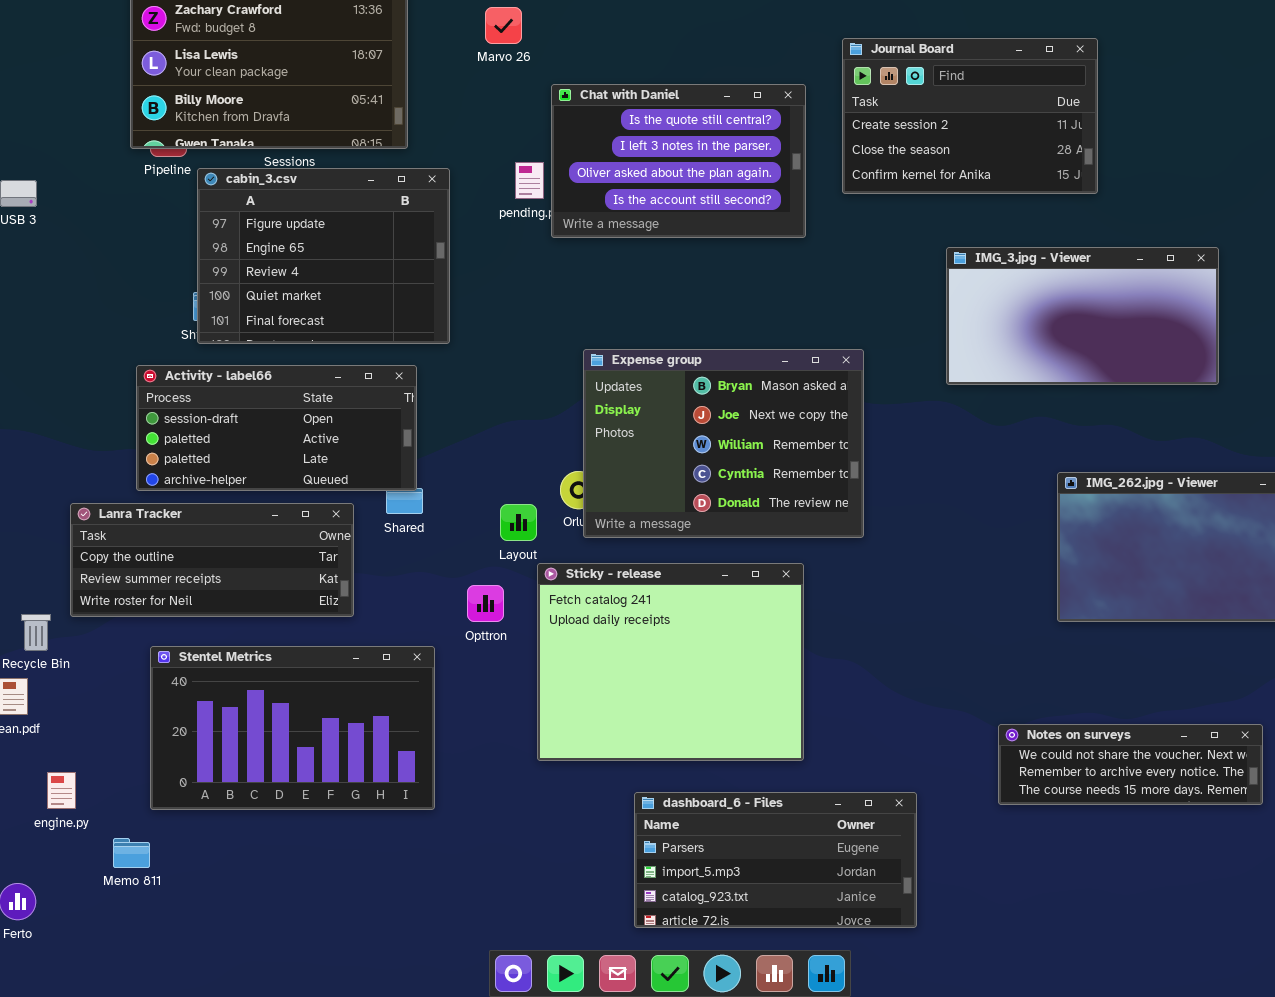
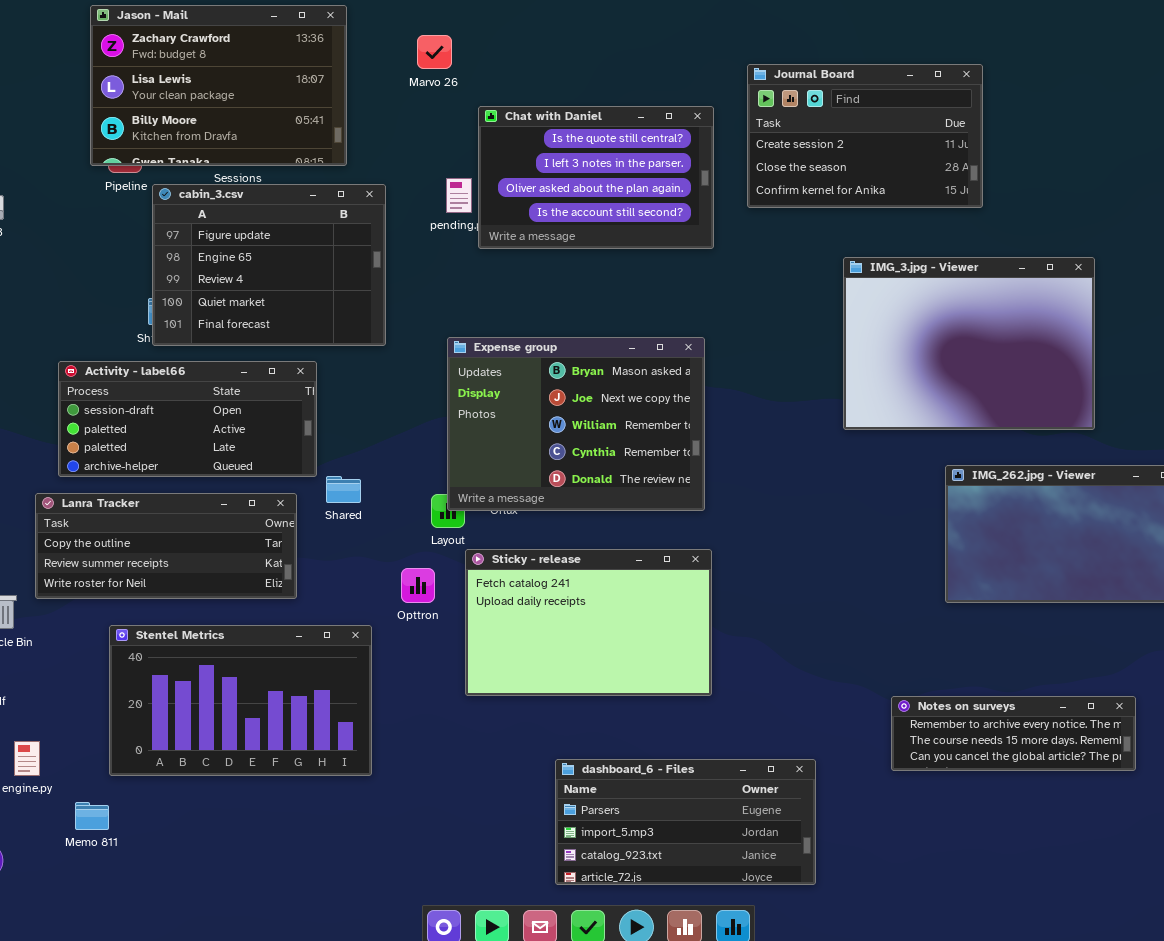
IMG_3.jpg - Viewer: [946,247,1219,385] -> [843,257,1095,430], resized
Expense group: [583,349,864,538] -> [447,337,705,511], moved
Activity - label66: [136,365,417,491] -> [58,361,317,477], moved
Sticky - release: [537,563,804,761] -> [465,549,712,696], resized
Notes on surveys: [998,724,1263,805] -> [891,696,1136,771], scrolled down 1 row

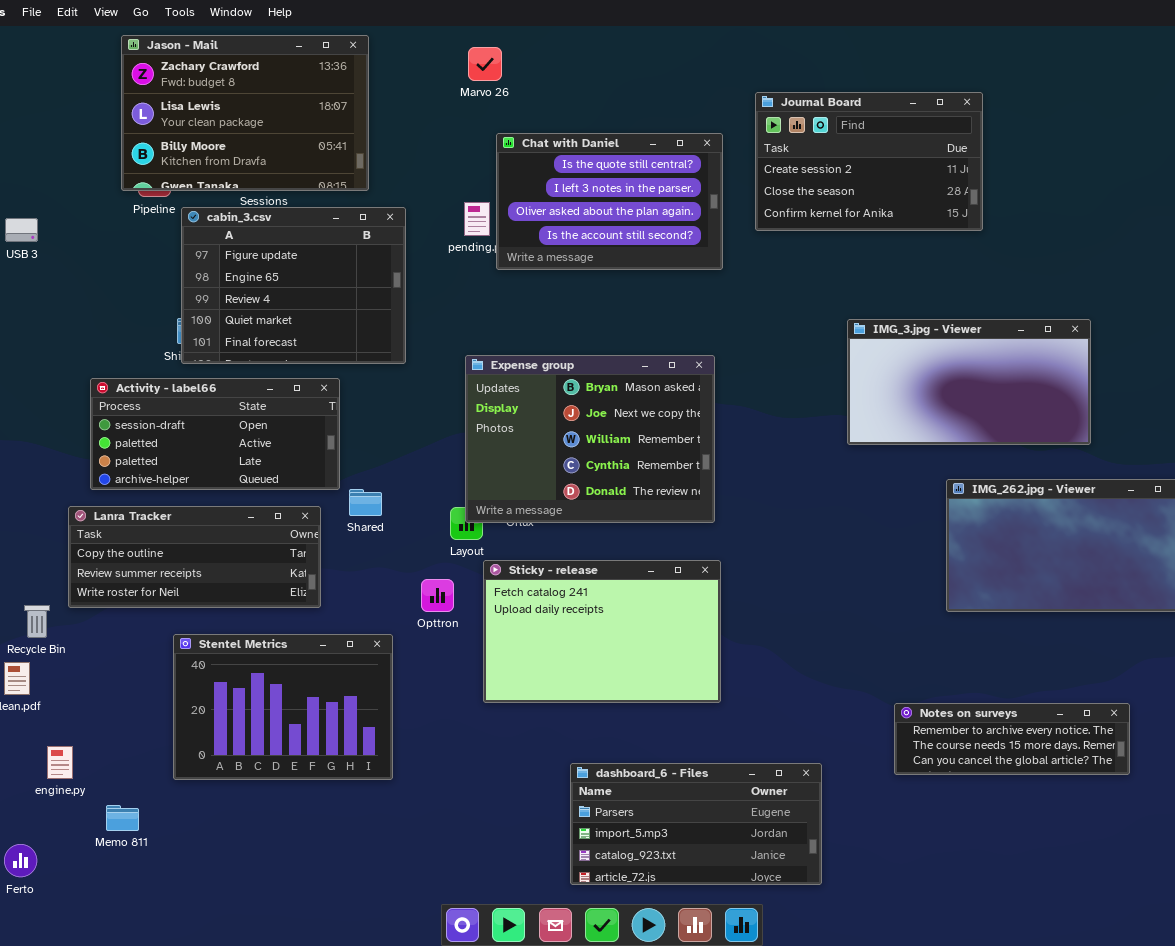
Marvo 26: [417,35,452,69] -> [468,47,502,81], moved
IMG_3.jpg - Viewer: [843,257,1095,430] -> [847,319,1091,445], resized
Stentel Metrics: [109,625,372,776] -> [173,634,393,780], resized

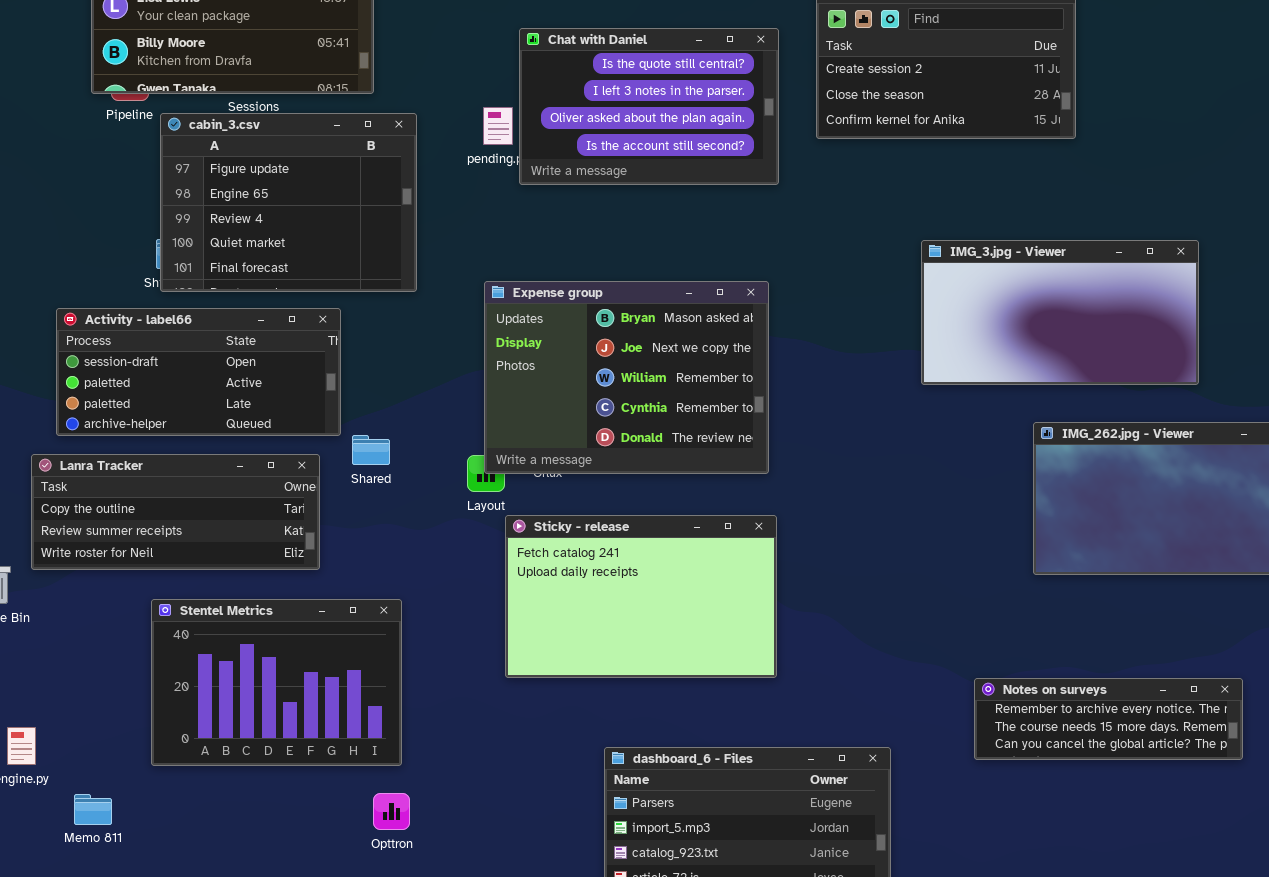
Opttron: [421,579,454,612] -> [373,793,410,830], moved

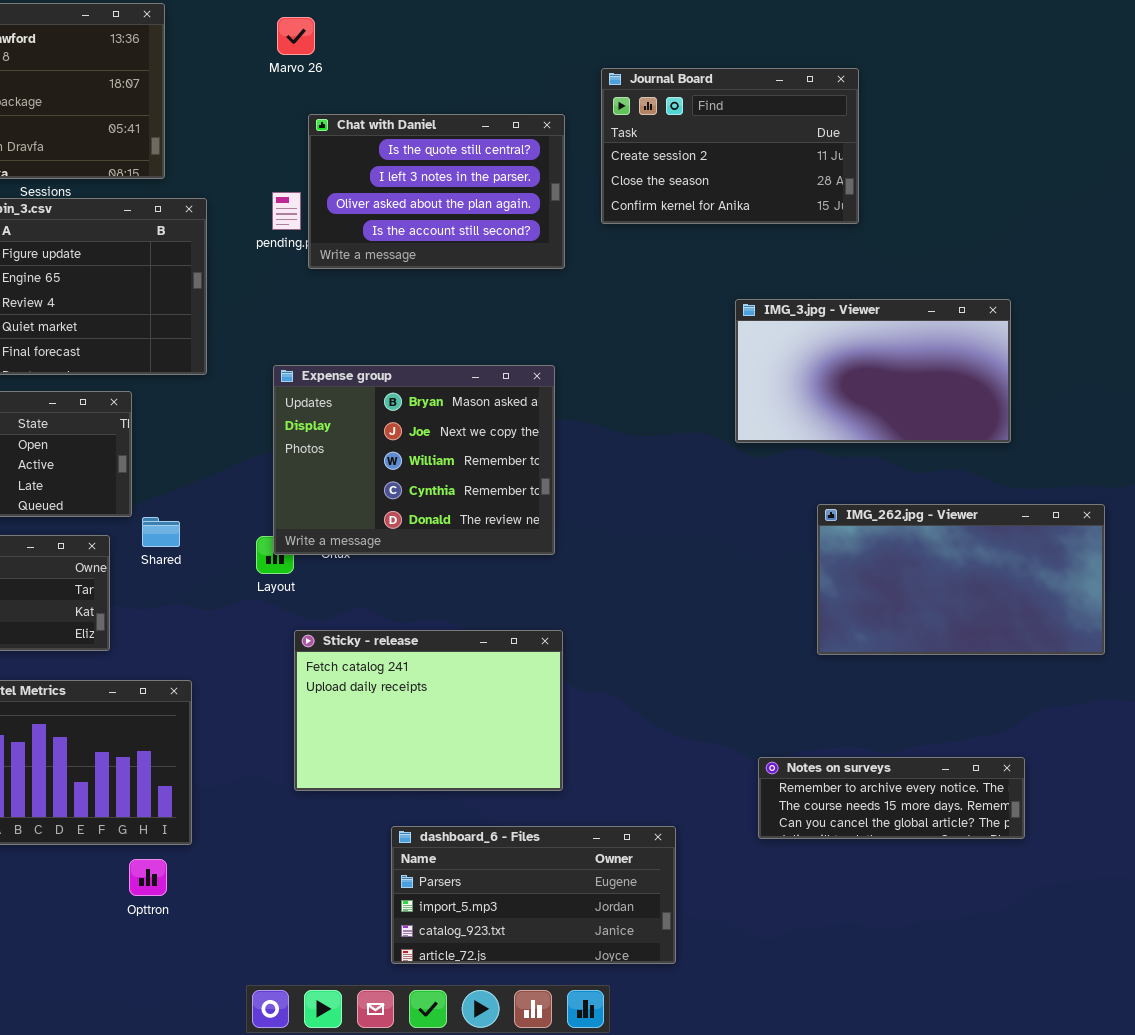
IMG_3.jpg - Viewer: [921,240,1199,385] -> [735,299,1011,443], moved
Sticky - release: [505,515,777,678] -> [294,630,563,791], moved
Opttron: [373,793,410,830] -> [129,859,167,896], moved

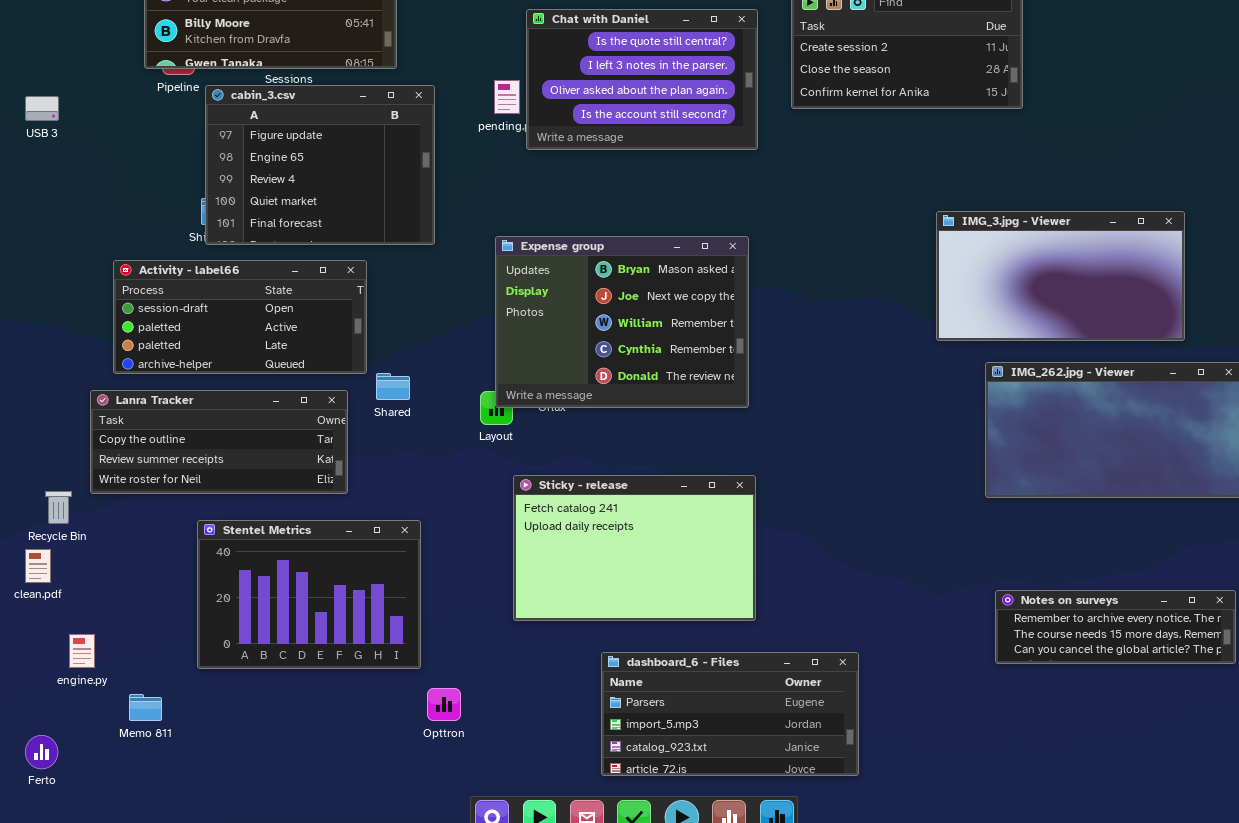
IMG_3.jpg - Viewer: [735,299,1011,443] -> [936,211,1185,341], moved
Notes on surveys: [758,757,1025,839] -> [995,590,1236,664], moved
Opttron: [129,859,167,896] -> [427,688,461,721], moved

